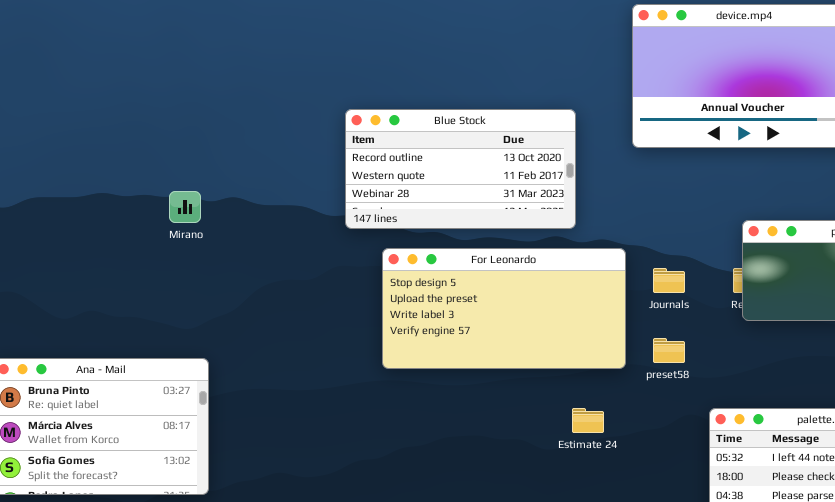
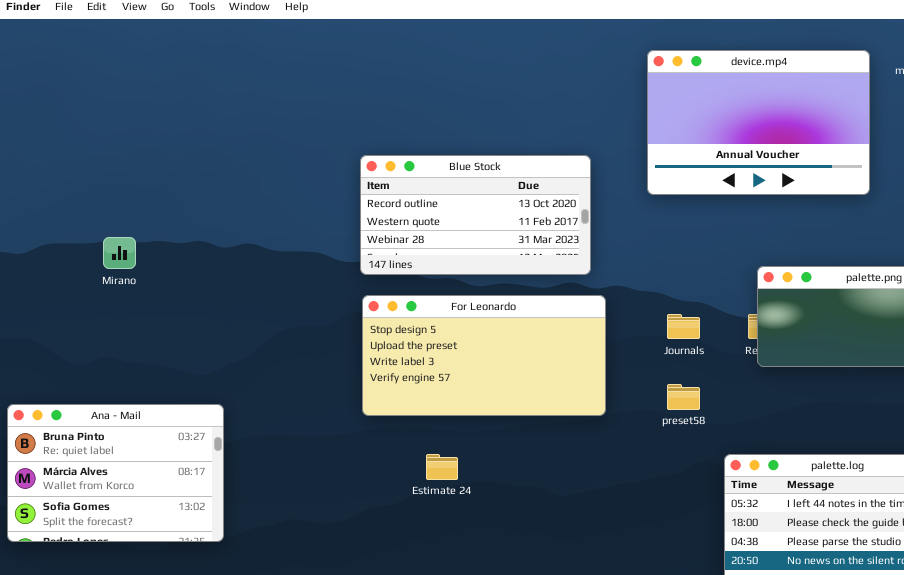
Mirano: [169,191,201,223] -> [103,237,136,269], moved
For Leonardo: [382,248,626,369] -> [362,295,606,416], moved
Estimate 24: [572,408,604,433] -> [426,454,458,480], moved

